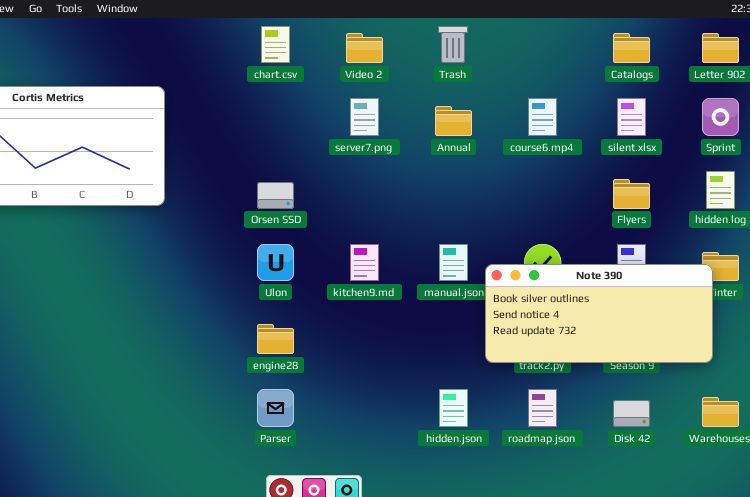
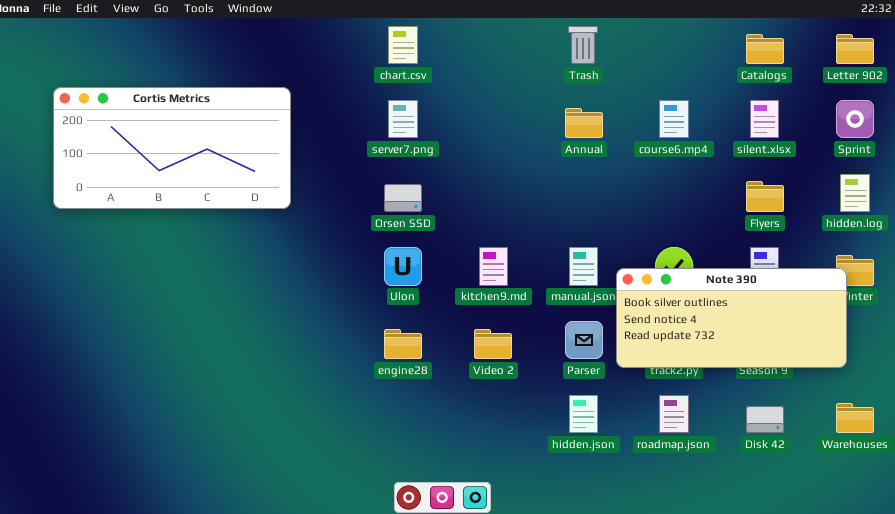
Video 2: [346,33,383,63] -> [474,329,512,359], moved
server7.png: [350,98,379,136] -> [388,100,418,138], moved
Parser: [257,389,294,427] -> [565,321,603,359], moved

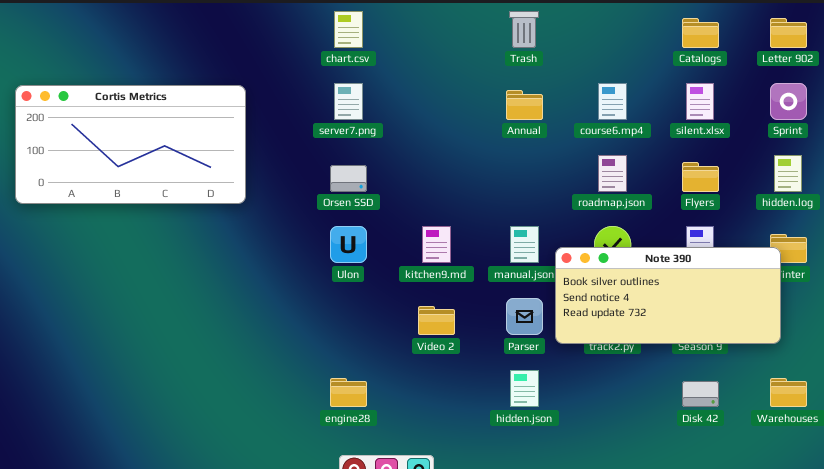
Cortis Metrics: [53,87,291,209] -> [15,85,246,204], moved
engine28: [384,329,422,359] -> [330,378,367,407], moved
roadmap.json: [659,395,689,433] -> [598,155,627,192], moved

